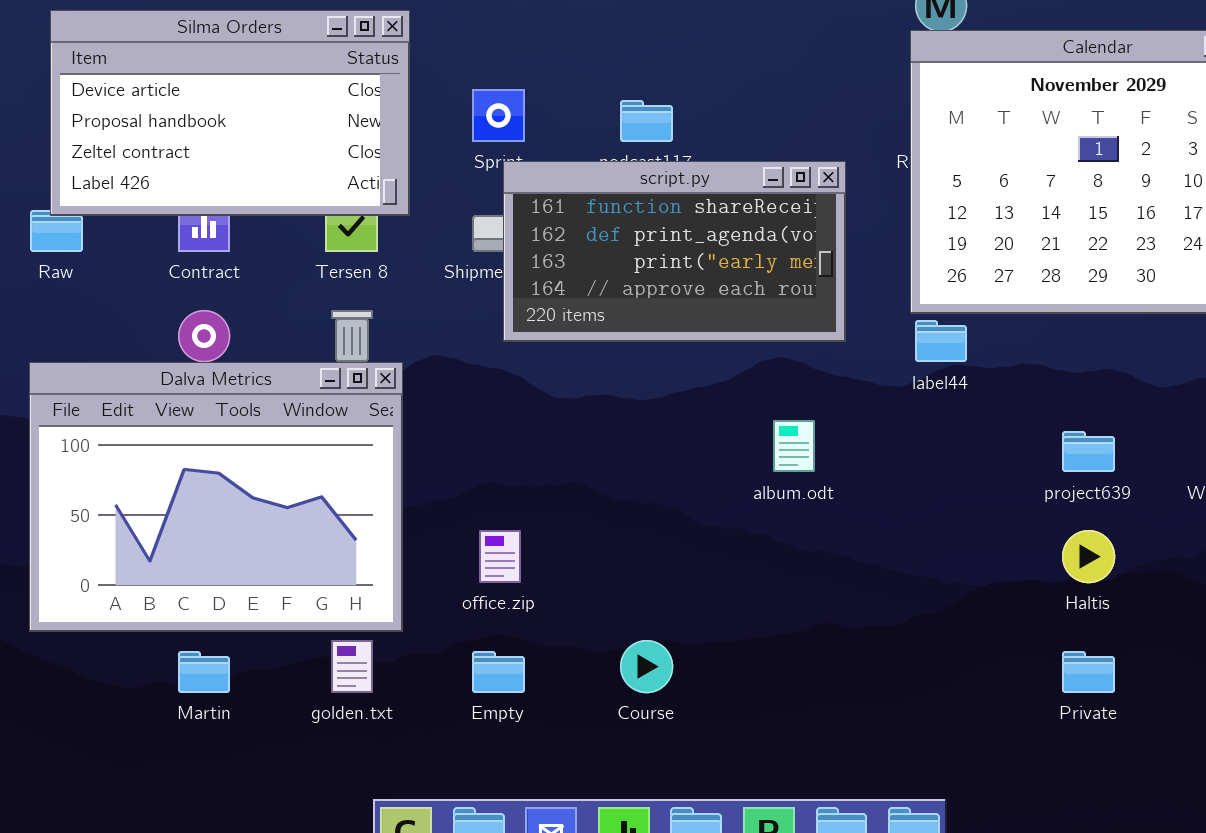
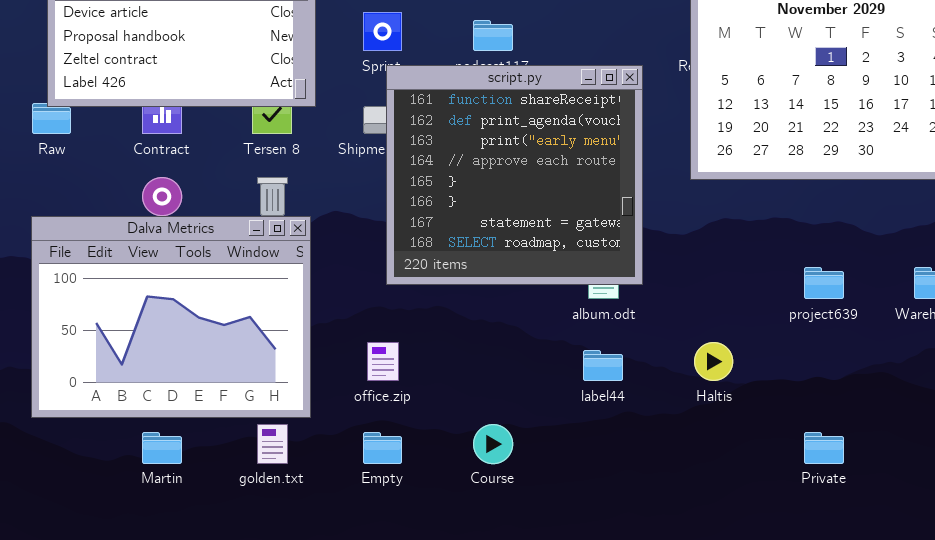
script.py: [503,161,846,342] -> [386,65,643,285], resized
label44: [915,320,967,362] -> [583,350,623,381], moved
Haltis: [1062,530,1115,583] -> [694,342,733,381], moved

